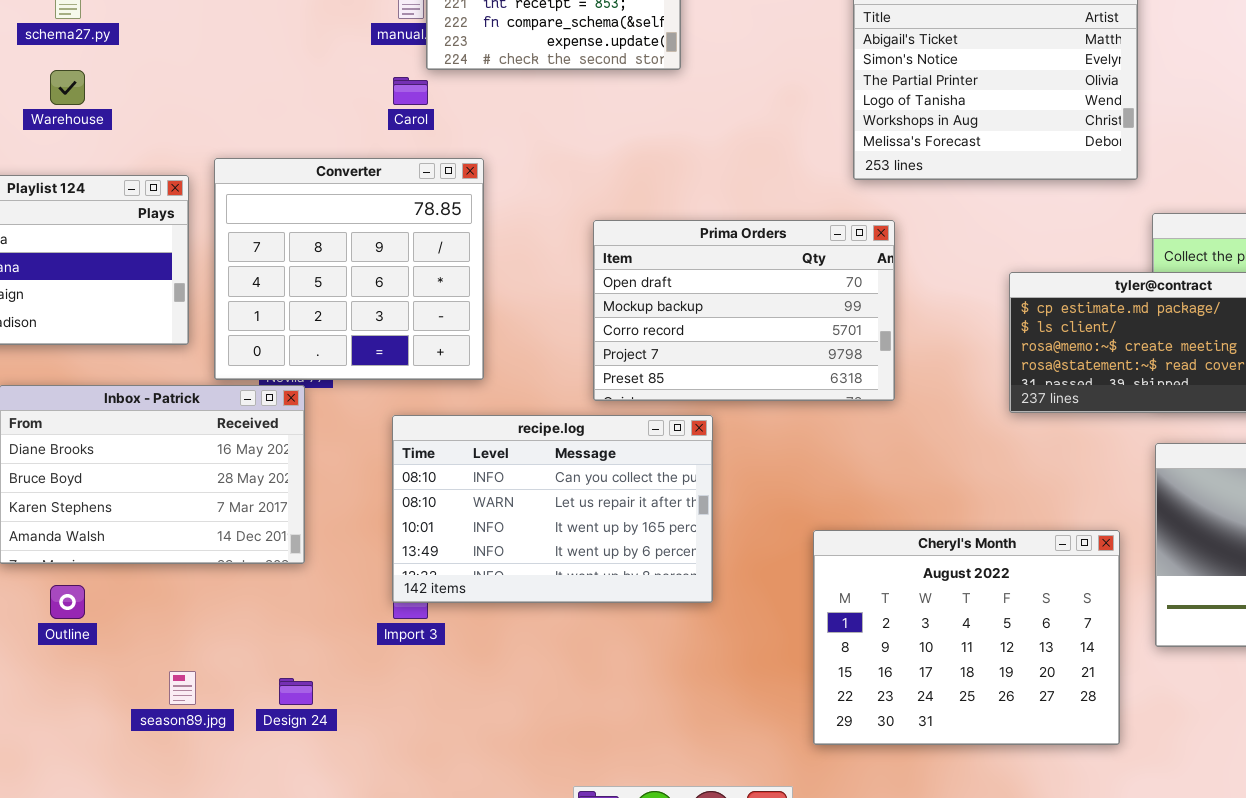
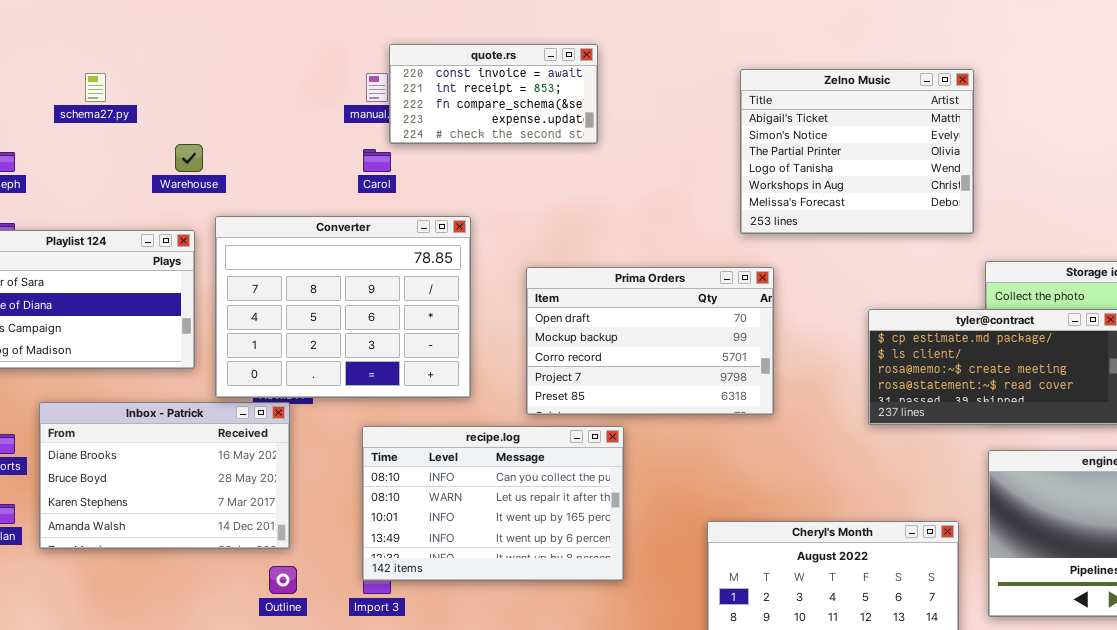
Warehouse: [50,70,85,105] -> [175,144,203,172], moved
Converter: [214,158,484,380] -> [215,216,471,398], resized
Outline: [50,585,85,619] -> [269,566,297,594], moved

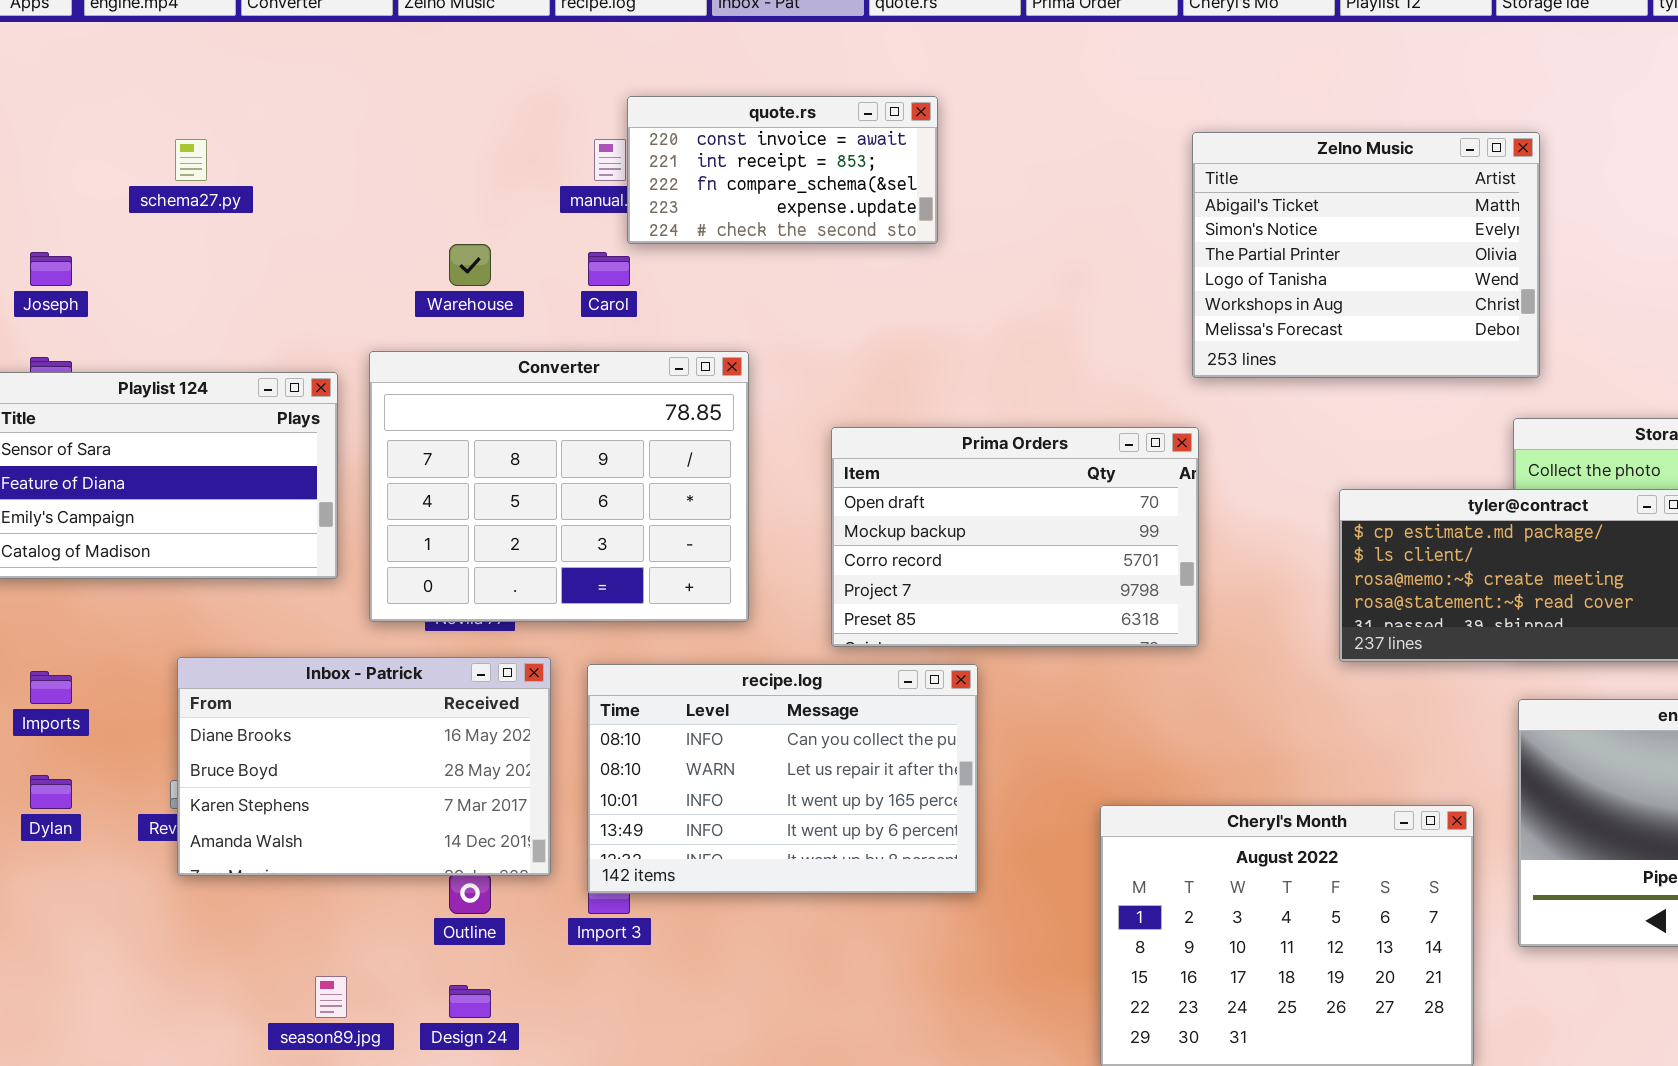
Zelno Music: [740,69,974,234] -> [1192,132,1540,378], moved
Warehouse: [175,144,203,172] -> [449,244,491,286], moved
Inbox - Patrick: [39,402,290,549] -> [177,657,551,876], moved

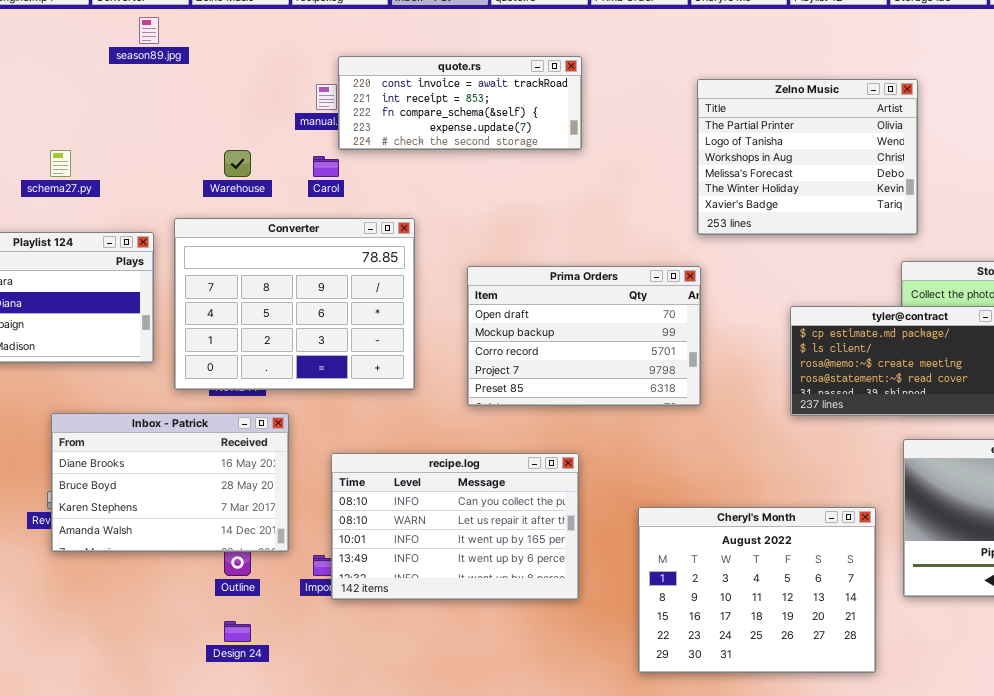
quote.rs: [627,96,938,244] -> [338,56,582,150], resized
Zelno Music: [1192,132,1540,378] -> [697,79,918,235], scrolled down 2 rows
schema27.py: [175,139,207,181] -> [50,150,71,177], moved
recipe.log: [587,664,978,894] -> [331,453,579,600], moved
season89.jpg: [315,976,347,1018] -> [139,17,159,44], moved

